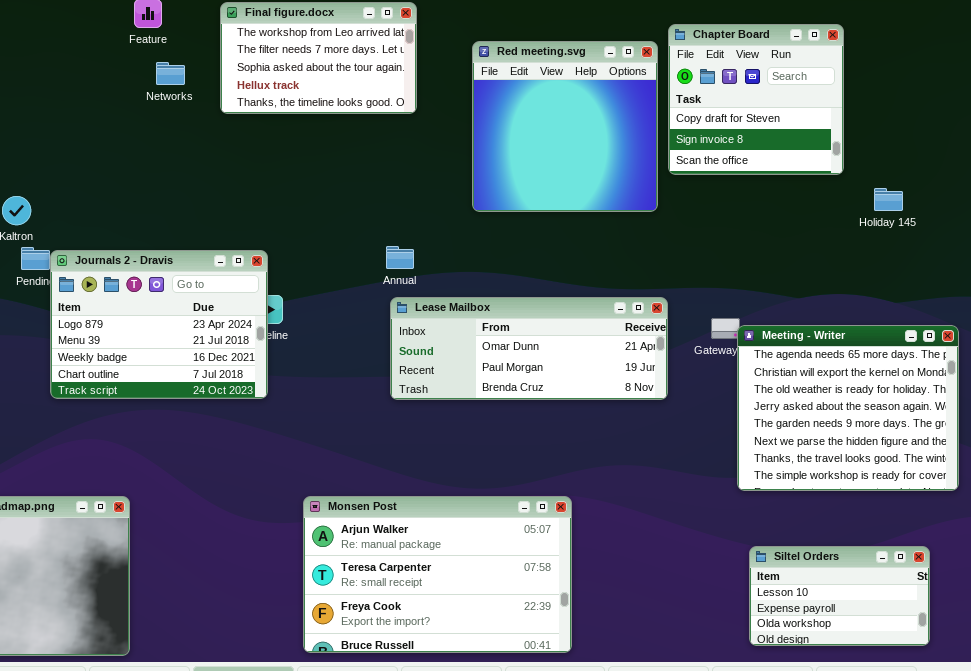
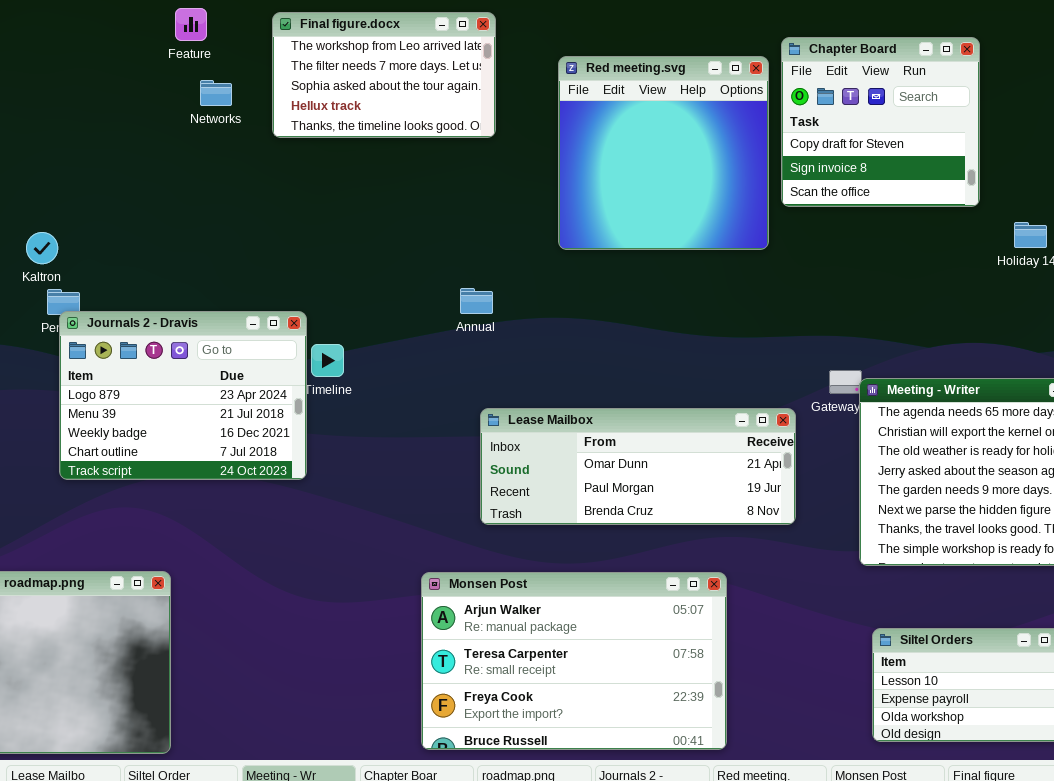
Journals 2 - Dravis: [50,250,268,399] -> [59,311,307,480], moved
Lease Mailbox: [390,297,668,400] -> [480,408,796,525], moved
Monsen Post: [303,496,572,653] -> [421,572,727,750], moved

